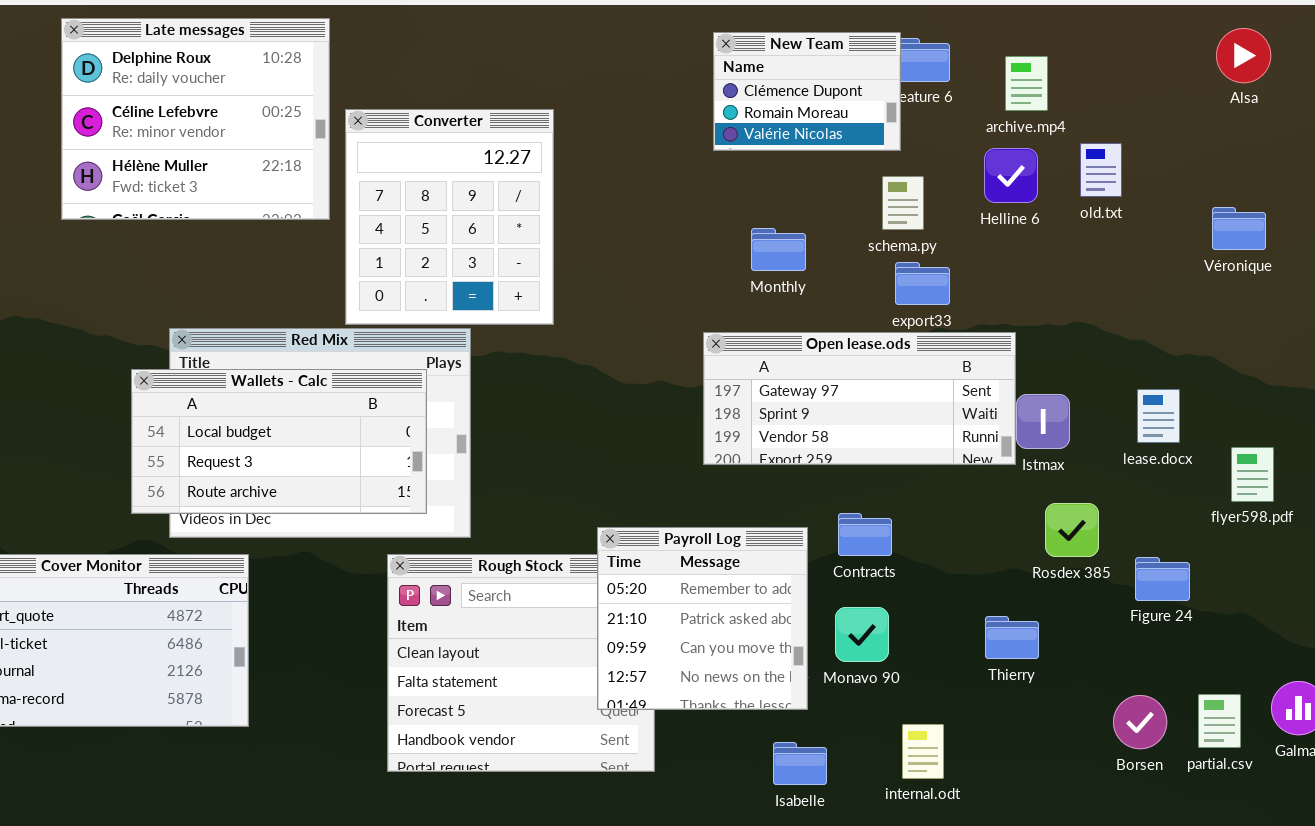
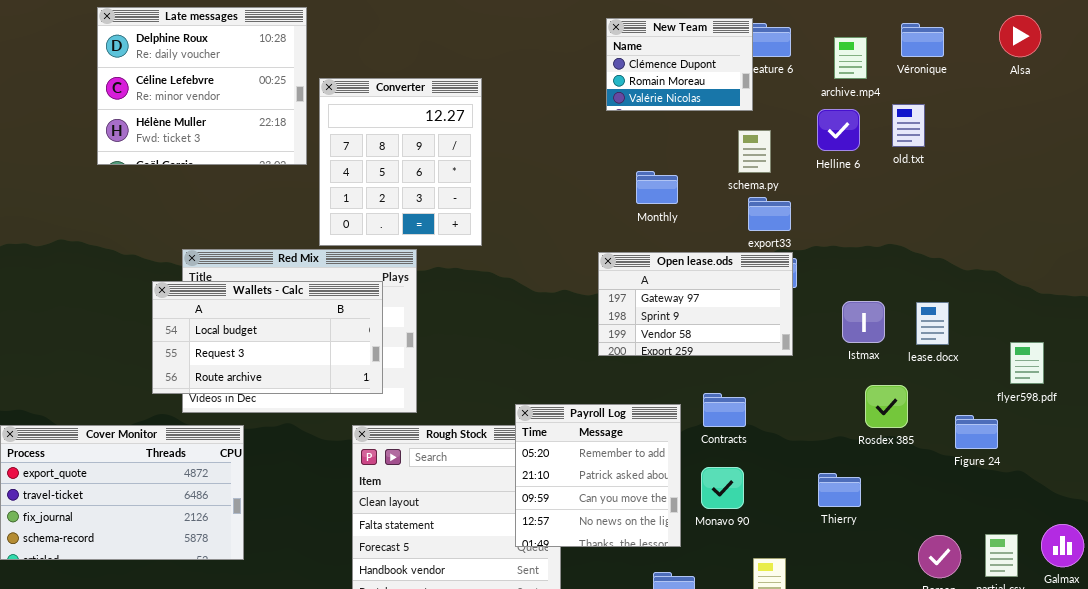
Véronique: [1212,207,1266,250] -> [901,23,944,57], moved
Open lease.ods: [703,332,1016,465] -> [598,252,793,356], resized
lease.docx: [1137,389,1180,443] -> [916,302,949,345], moved
Figure 24: [1135,557,1190,601] -> [955,415,998,449], moved

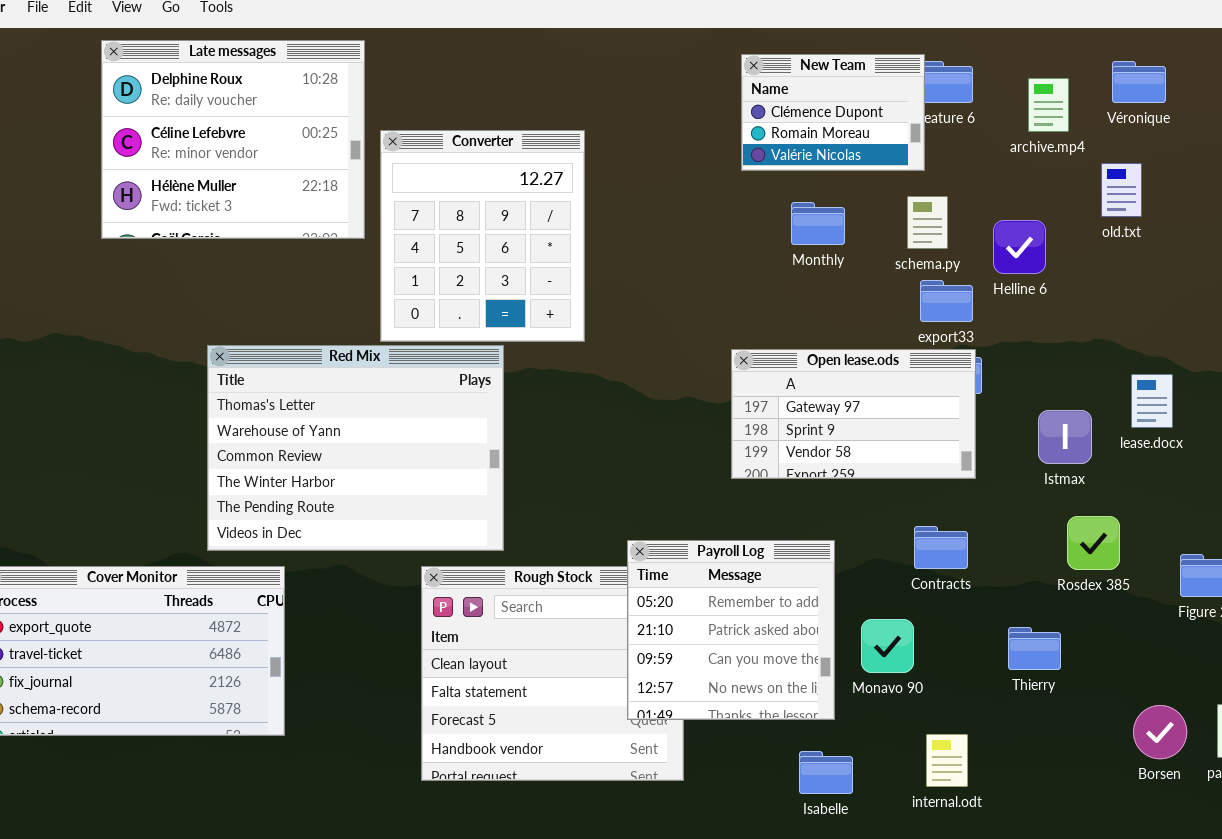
Helline 6: [817,109,860,151] -> [993,220,1046,274], moved
Monthly: [636,171,678,204] -> [791,202,845,245], moved
Wallets - Calc: [152,281,383,394] -> none, closed
lease.docx: [916,302,949,345] -> [1131,374,1173,428], moved
Contracts: [703,393,746,427] -> [914,526,968,569], moved

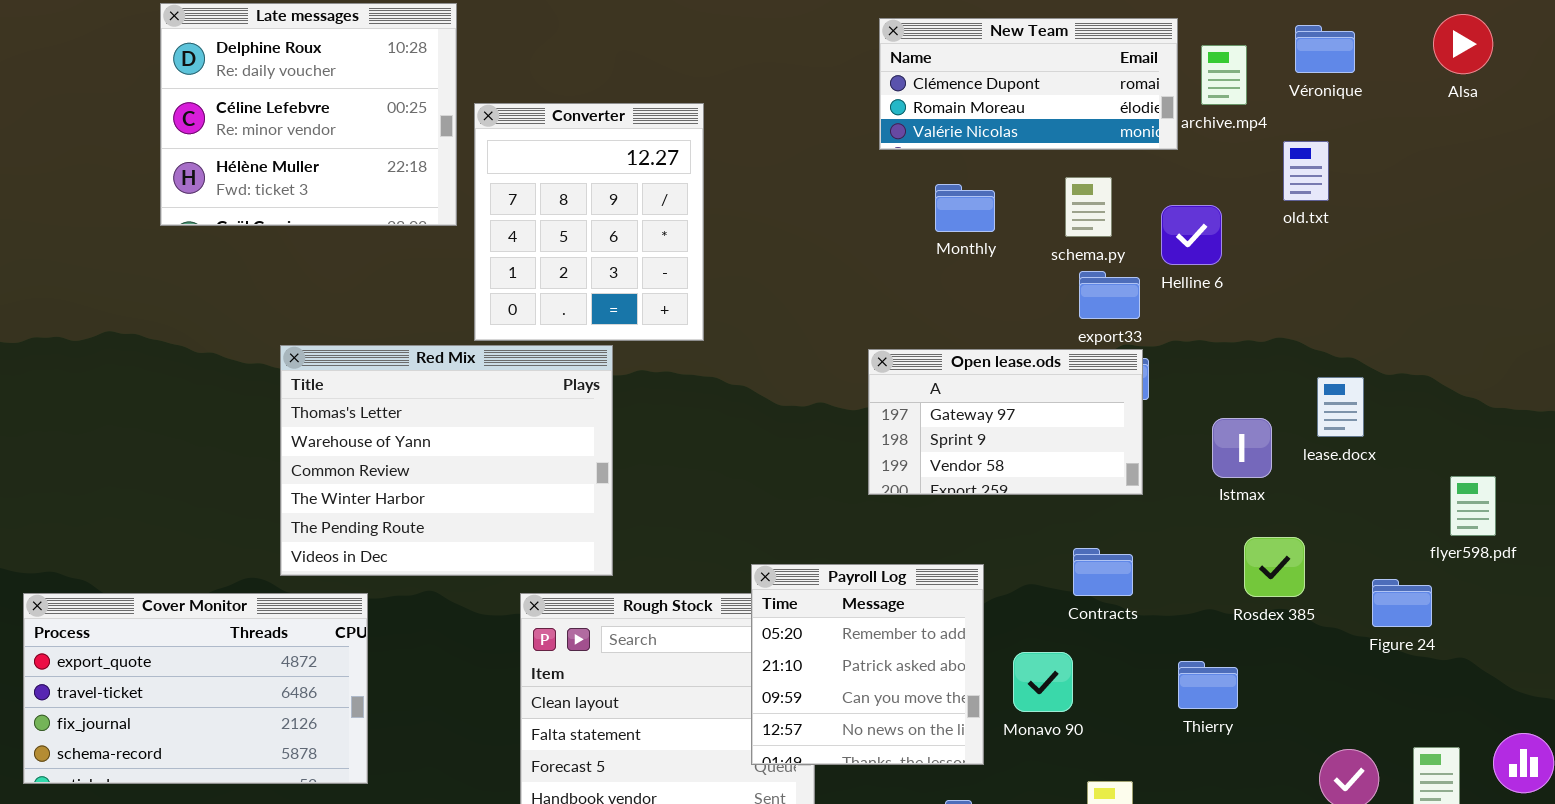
New Team: [741,54,925,171] -> [879,18,1178,150], resized

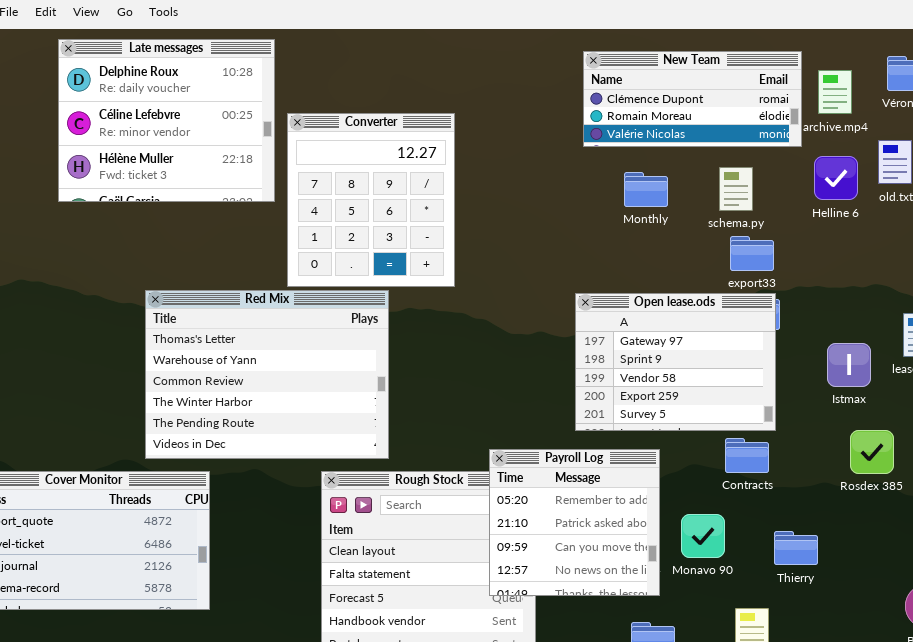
Helline 6: [1161,205,1222,265] -> [814,156,858,200], moved
Open lease.ods: [868,349,1143,495] -> [575,293,776,431], resized
Thierry: [1178,661,1238,709] -> [774,531,818,565], moved

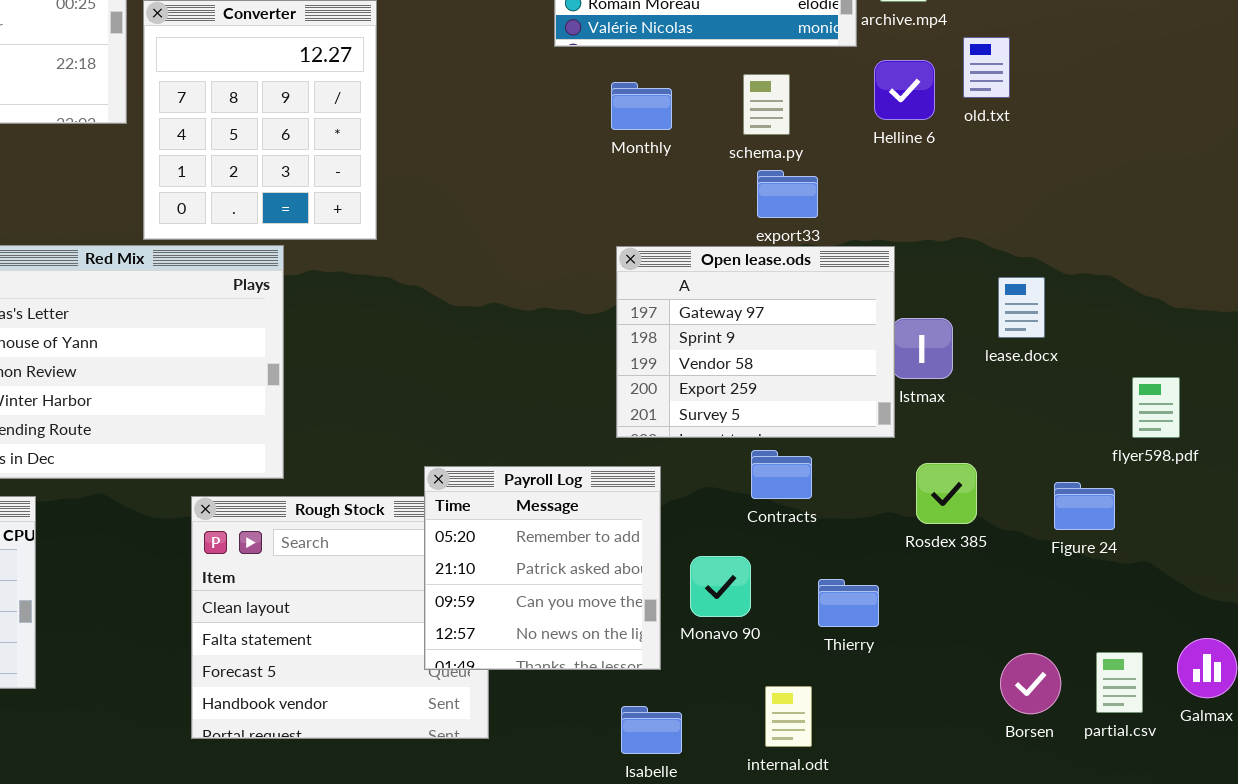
Open lease.ods: [575,293,776,431] -> [616,246,895,438], moved
Rosdex 385: [850,430,894,474] -> [916,463,977,524], moved

